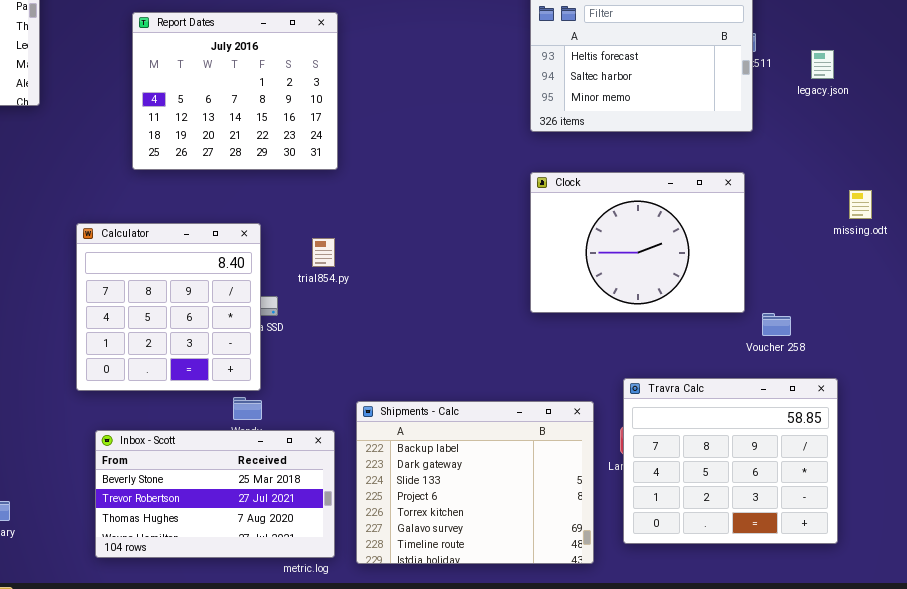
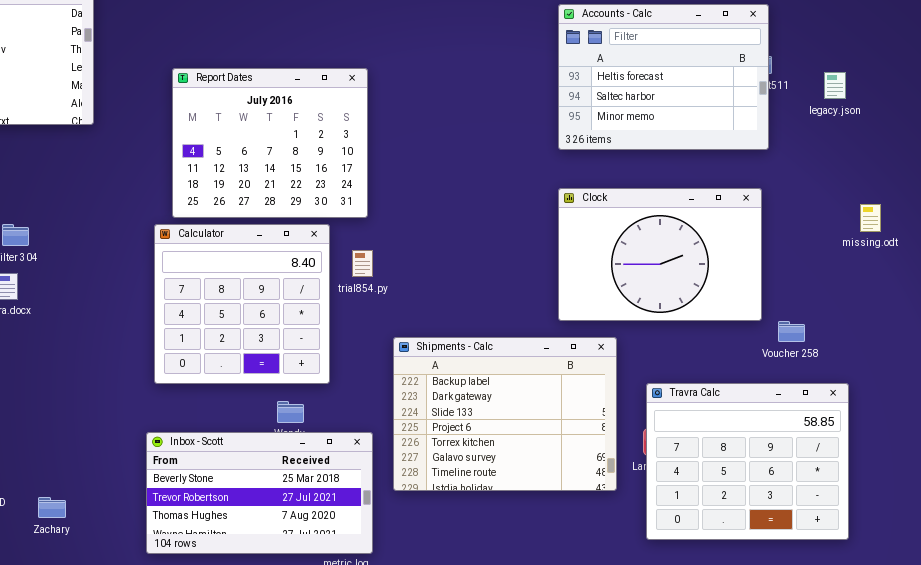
Report Dates: [132,12,338,170] -> [172,68,368,218], moved
Calculator: [76,223,261,391] -> [154,224,330,384], moved
Shipments - Calc: [356,401,594,564] -> [393,337,617,491], moved

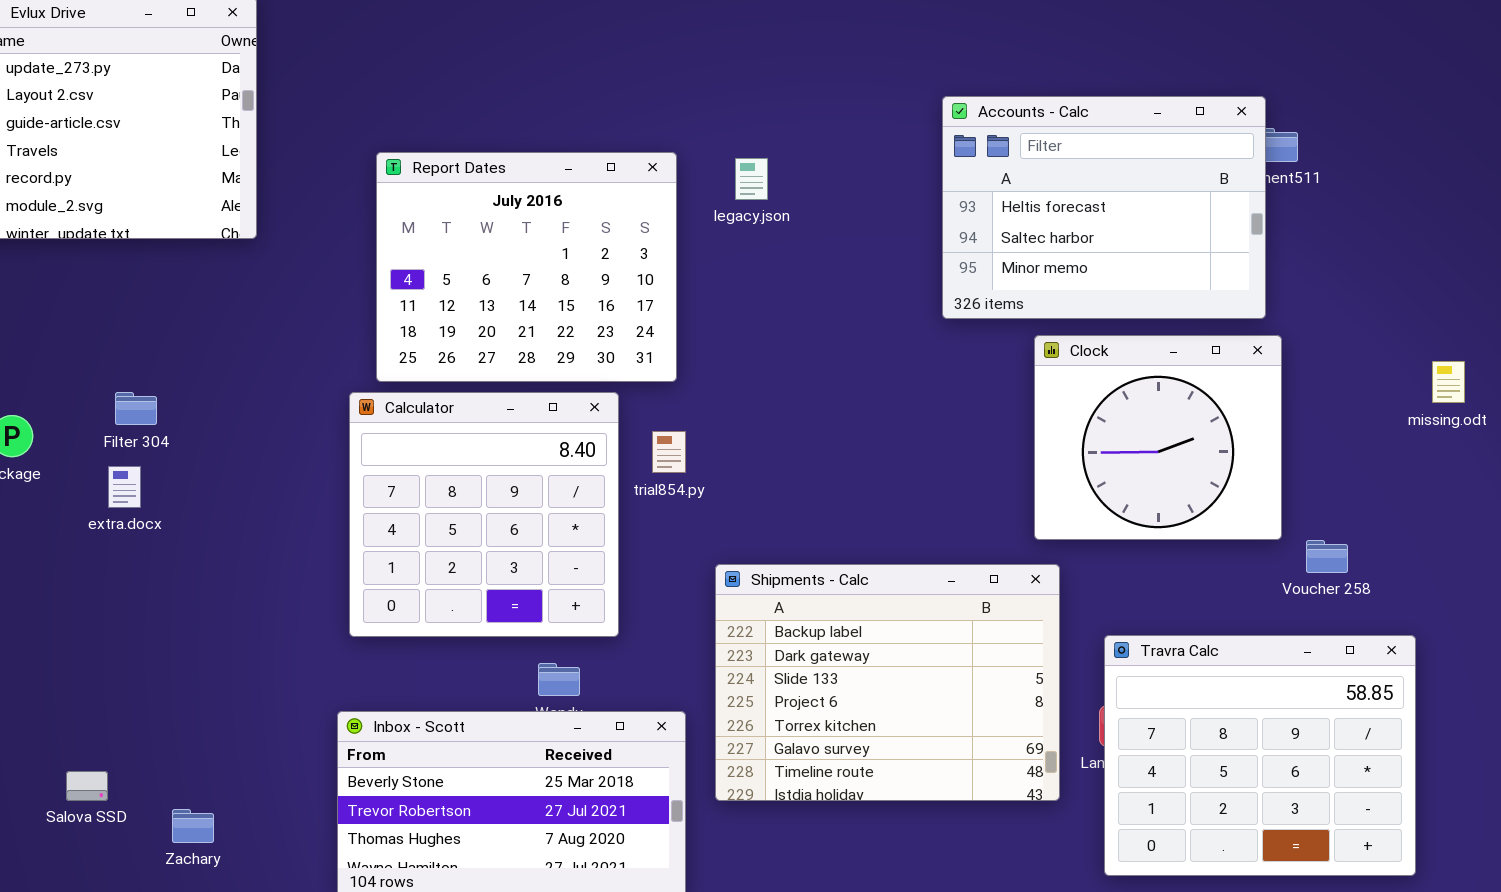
Accounts - Calc: [558,4,769,150] -> [942,96,1266,319], moved
legacy.json: [824,72,846,99] -> [735,158,768,200], moved
Clock: [558,188,762,321] -> [1034,335,1282,540], resized

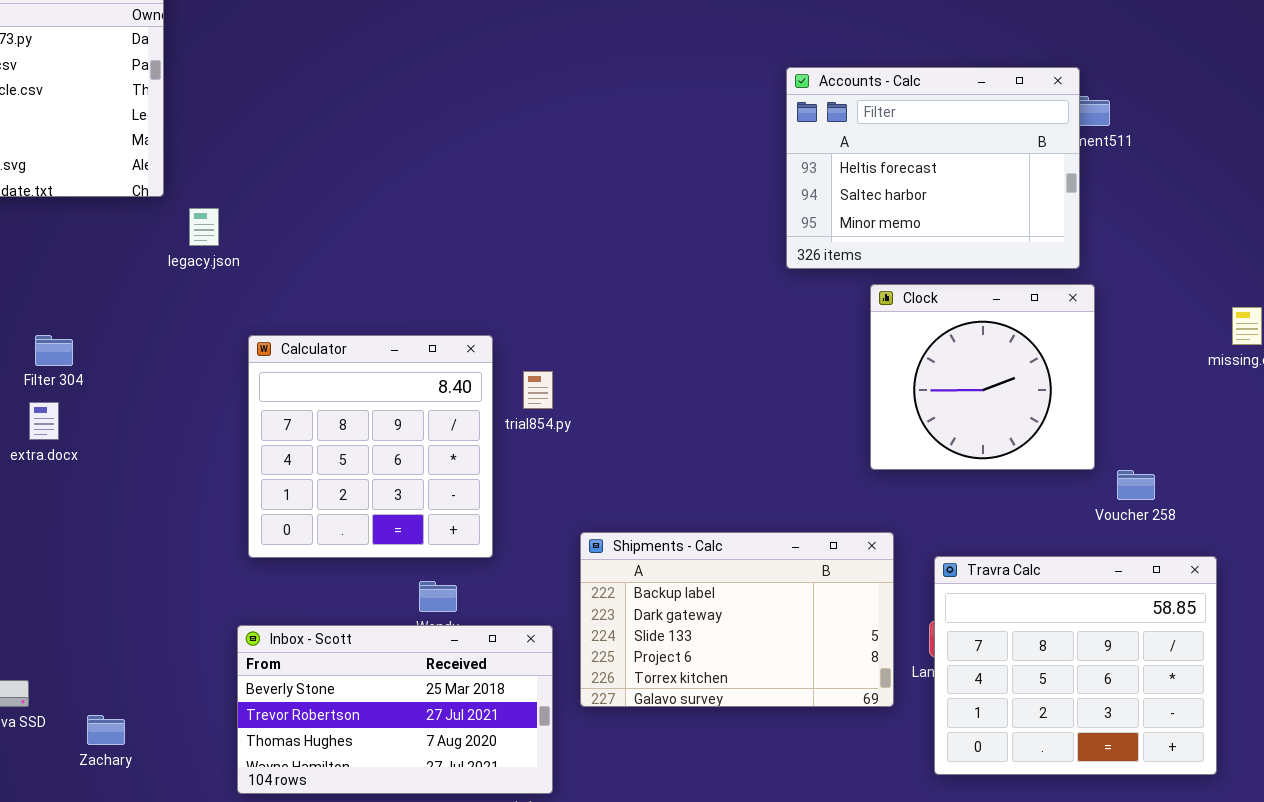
Report Dates: [376,152,677,382] -> none, closed
legacy.json: [735,158,768,200] -> [189,208,219,246], moved
Shipments - Calc: [715,564,1060,801] -> [580,532,894,707], resized

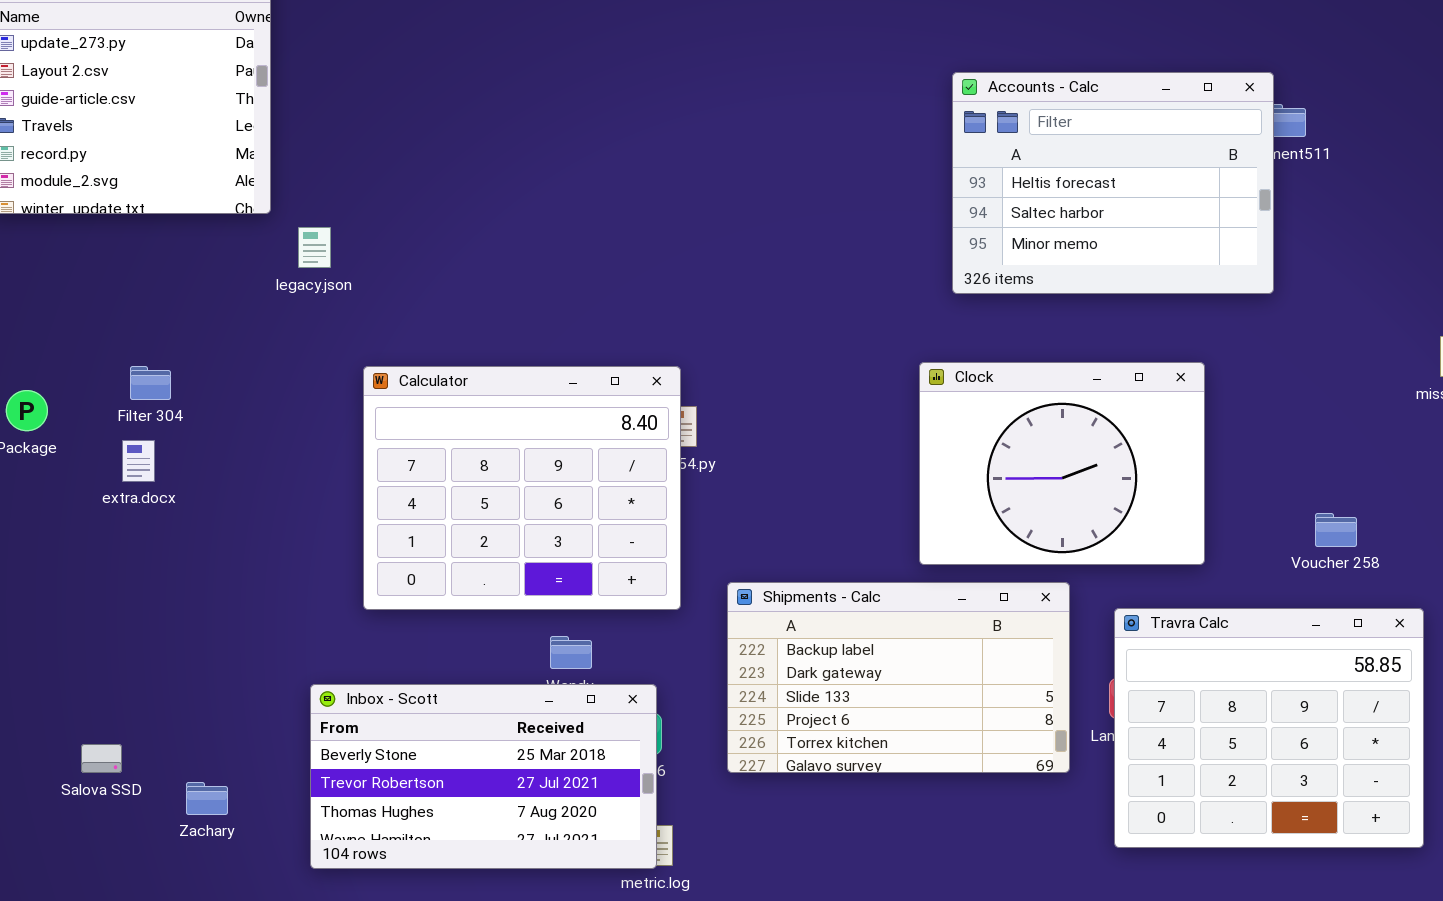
Clock: [870,284,1095,470] -> [919,362,1205,565], moved, resized
Calculator: [248,335,493,558] -> [363,366,681,610], resized
Inbox - Scott: [237,625,553,794] -> [310,684,657,869], moved

